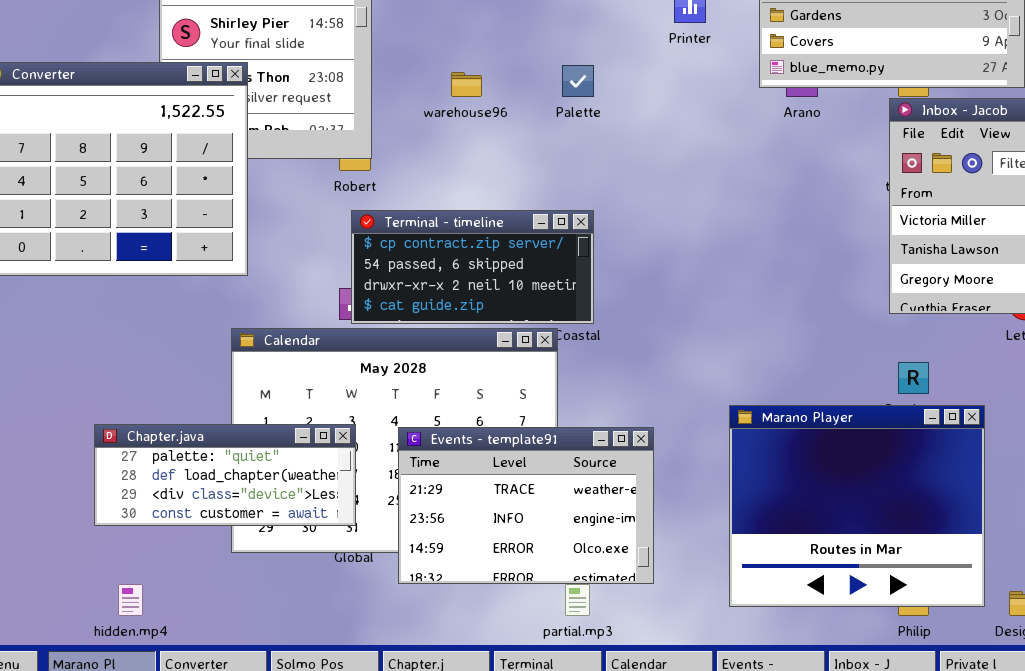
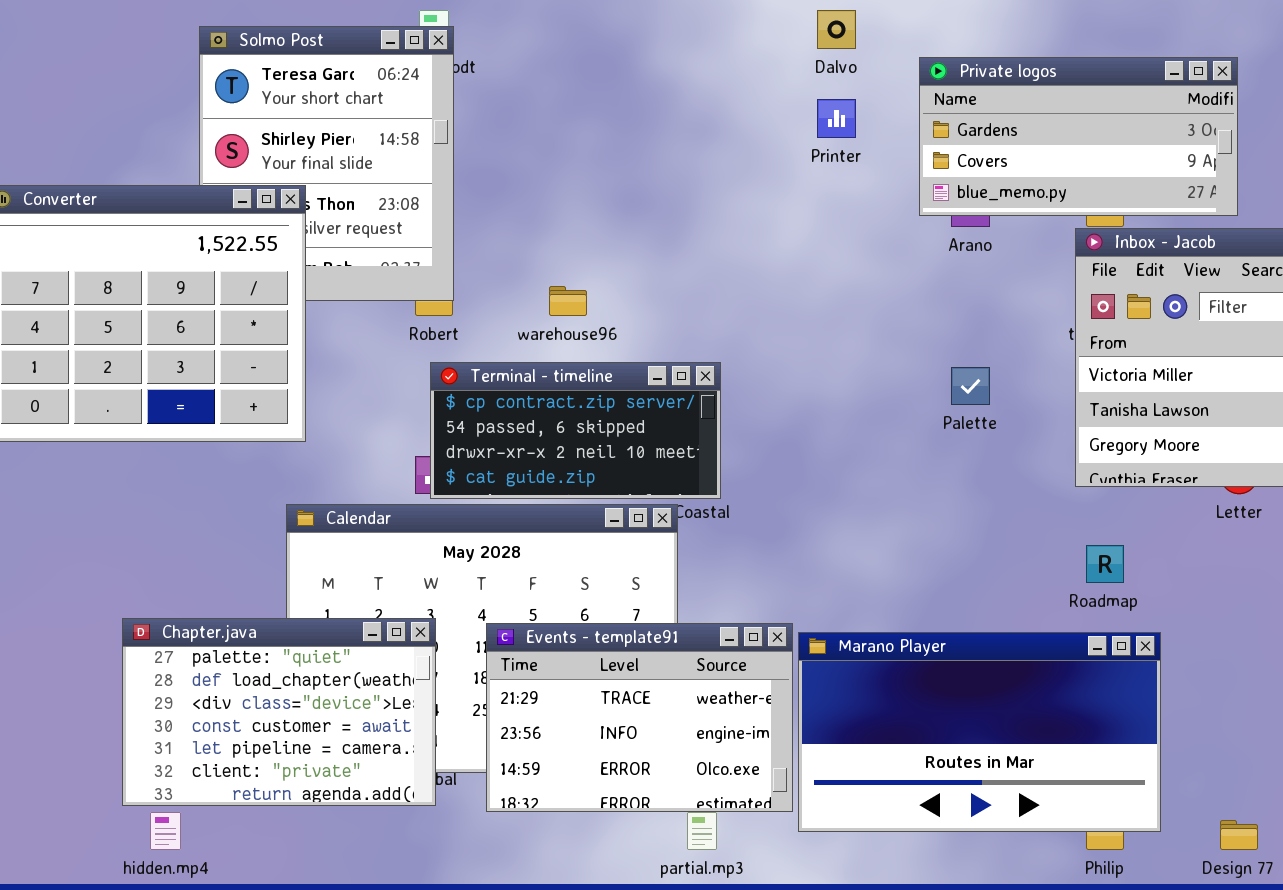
Palette: [562,65,594,97] -> [951,367,990,405], moved
warehouse96: [451,72,482,97] -> [549,286,587,316], moved
Marano Player: [729,405,985,607] -> [798,632,1161,832], moved, resized
Chapter.java: [94,424,356,526] -> [122,618,436,806], resized

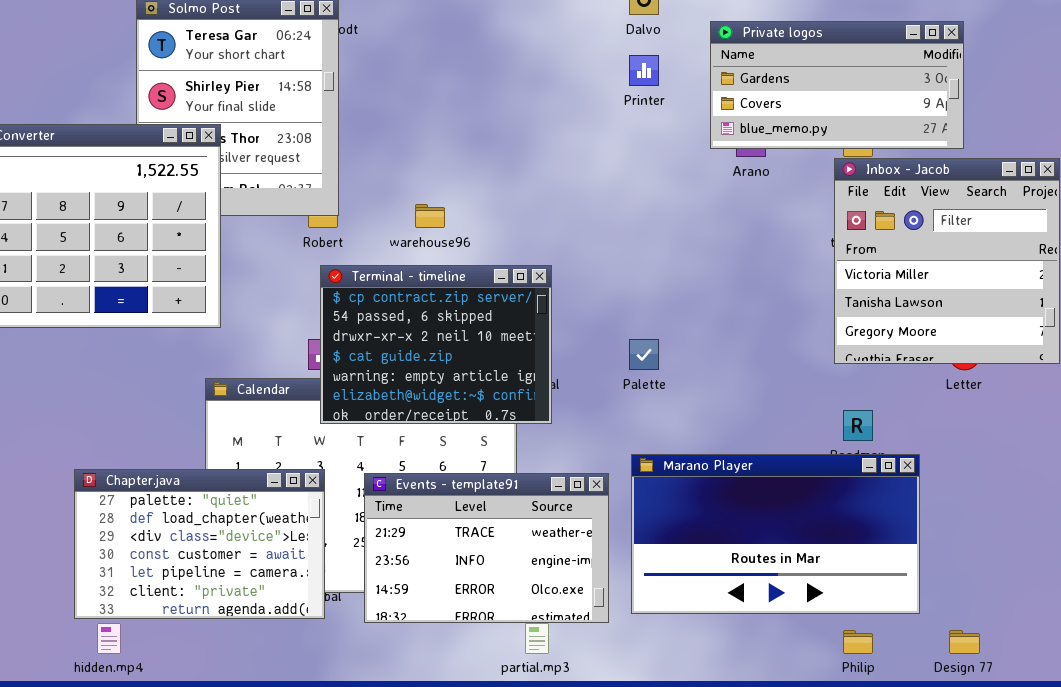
Terminal - timeline: [430,362,721,499] -> [320,265,552,424], resized
Palette: [951,367,990,405] -> [629,339,659,370], moved
Marano Player: [798,632,1161,832] -> [631,454,920,614], moved

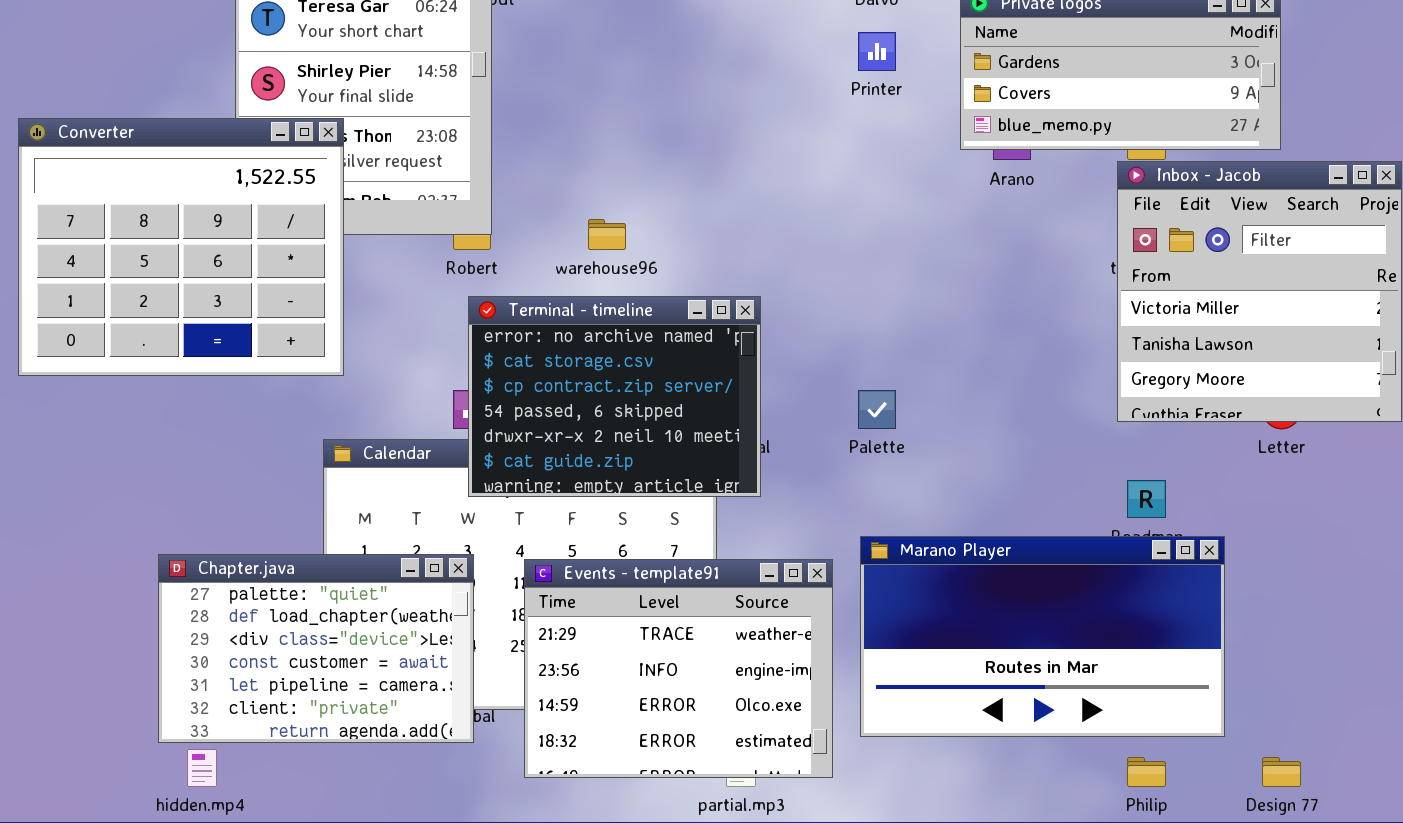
Terminal - timeline: [320,265,552,424] -> [468,296,761,497], scrolled up 2 rows
Events - template91: [364,473,609,623] -> [524,559,833,778], resized

